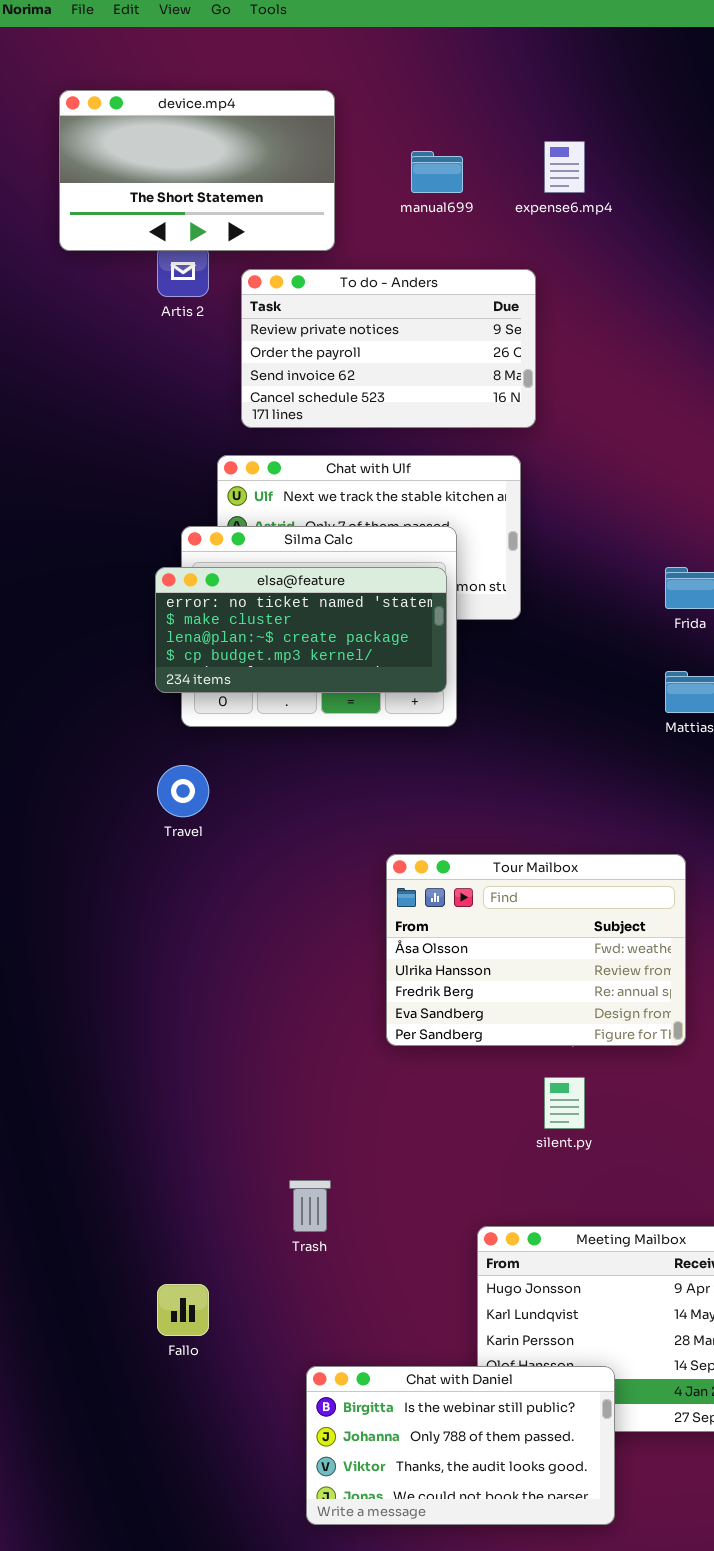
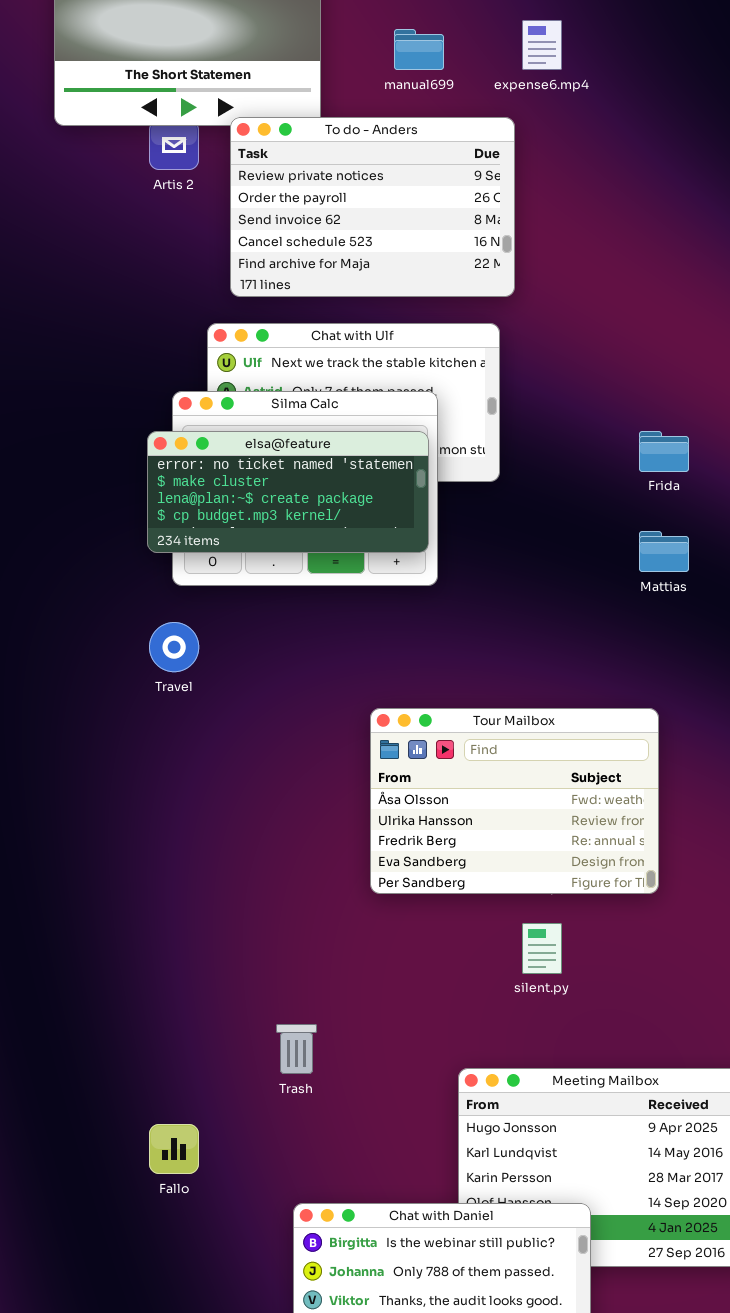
To do - Anders: [241,269,536,428] -> [230,117,515,297], resized

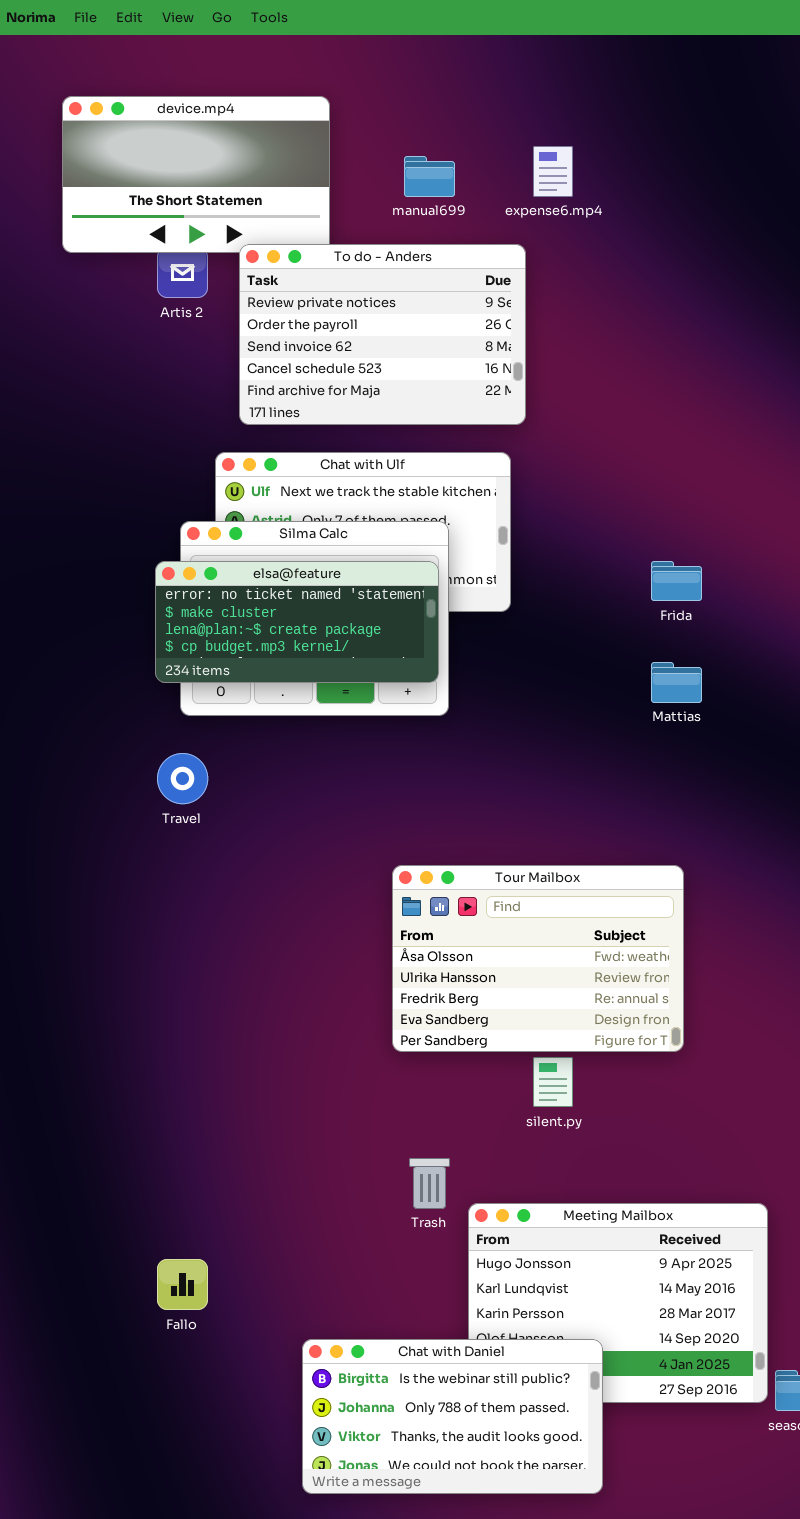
Tour Mailbox: [370,708,659,894] -> [392,865,684,1052], moved
Trash: [276,1024,317,1074] -> [409,1158,450,1209], moved

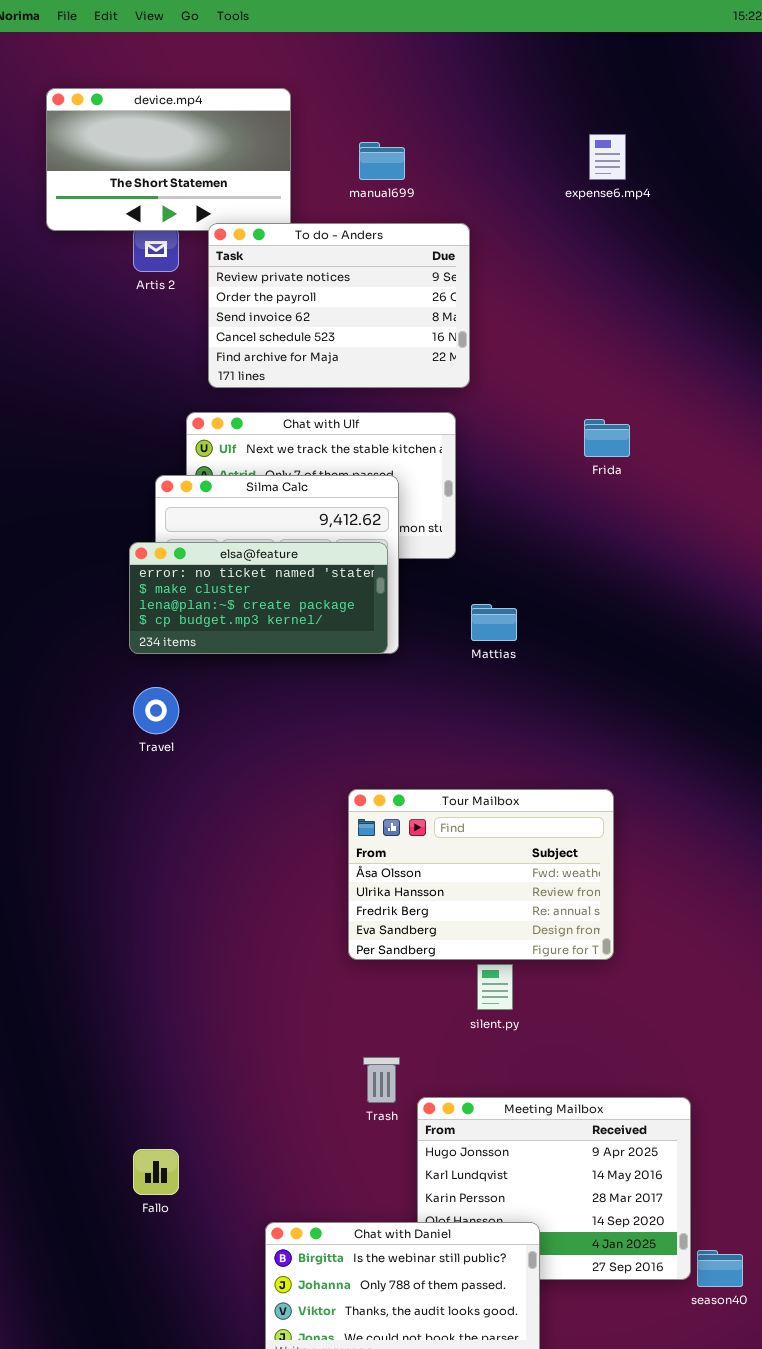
expense6.mp4: [533,146,573,197] -> [589,134,626,180], moved
elsa@feature: [155,561,439,683] -> [129,542,388,654], moved
Frida: [651,561,702,601] -> [584,419,630,457], moved
Mattias: [651,662,702,703] -> [471,604,517,641], moved

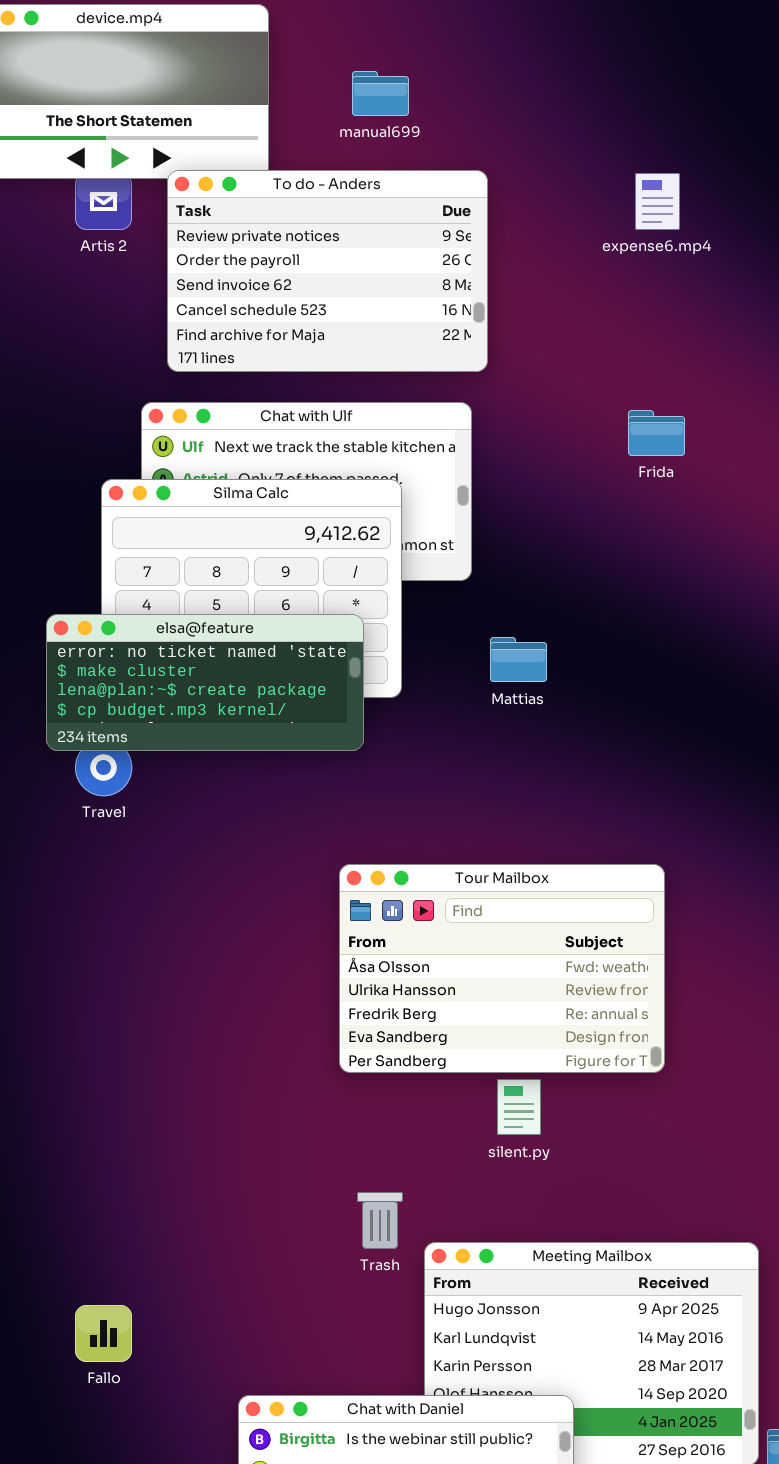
expense6.mp4: [589,134,626,180] -> [635,173,680,230], moved
elsa@feature: [129,542,388,654] -> [46,614,364,751], moved

